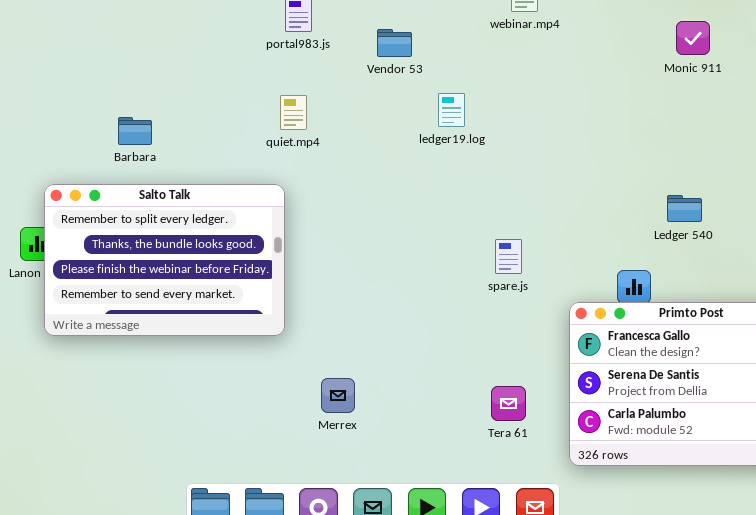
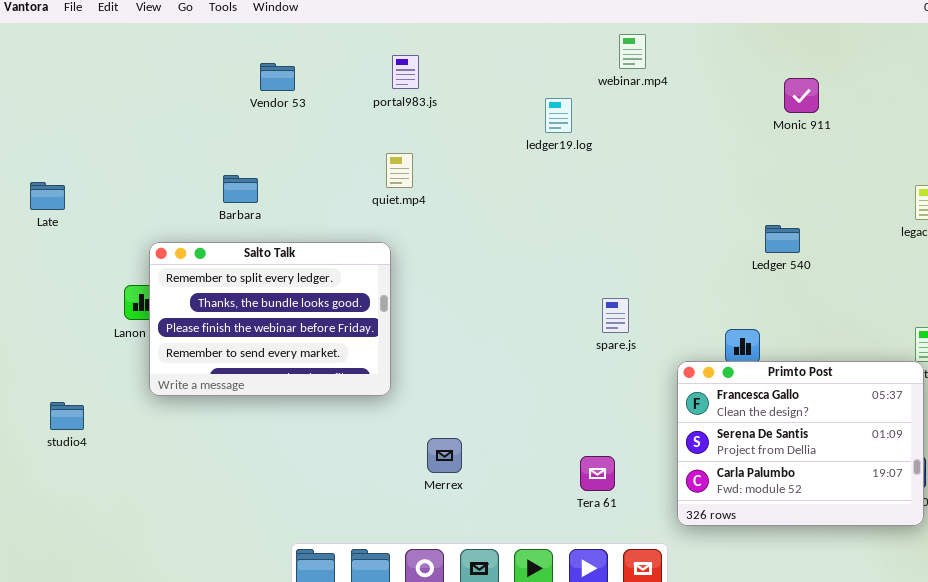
Vendor 53: [377,29,412,57] -> [260,63,295,91], moved
ledger19.log: [438,93,465,127] -> [545,98,572,133], moved
Ledger 540: [667,195,702,222] -> [765,225,800,253], moved
Tera 61: [491,386,526,421] -> [580,456,615,491], moved

